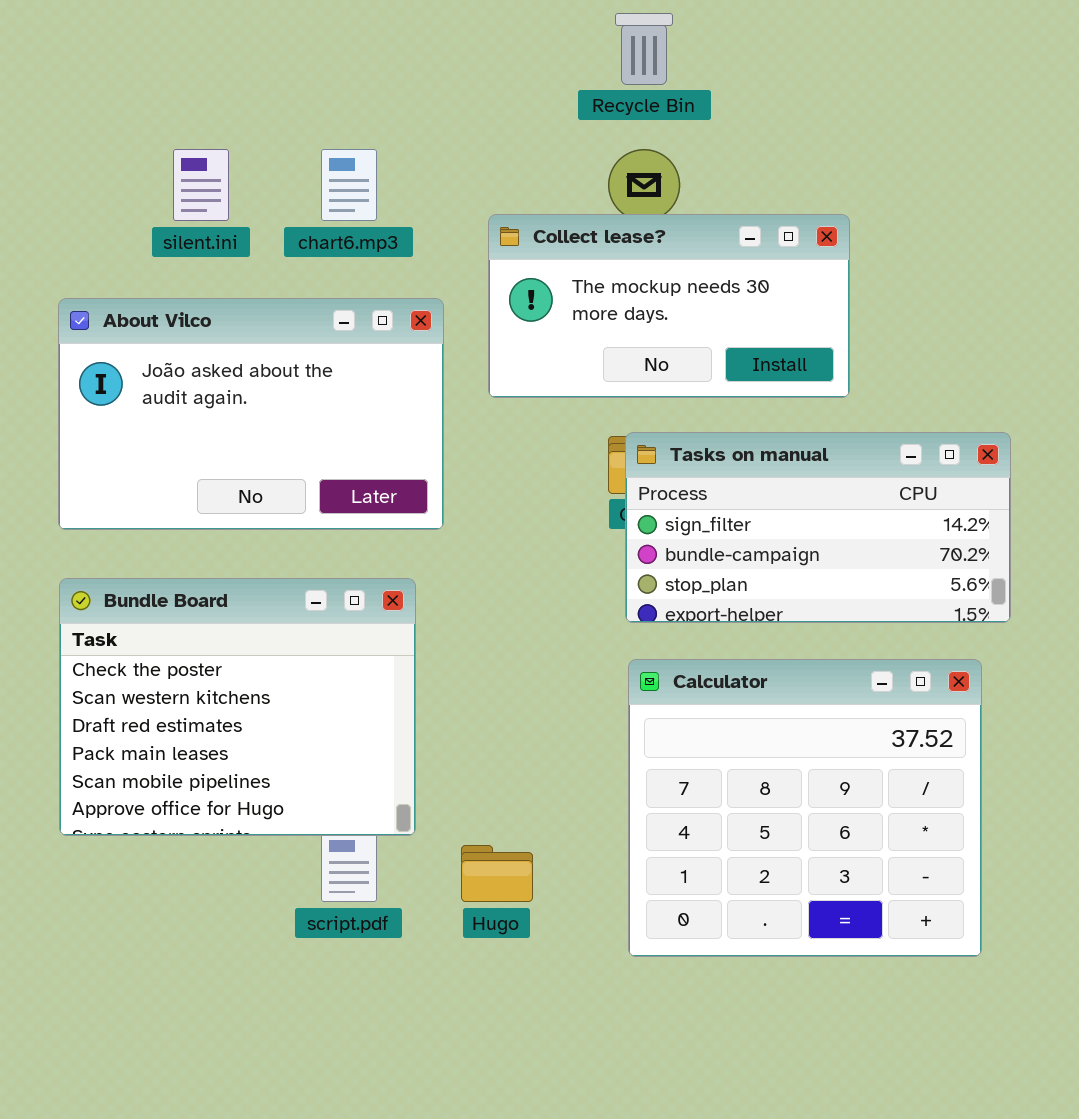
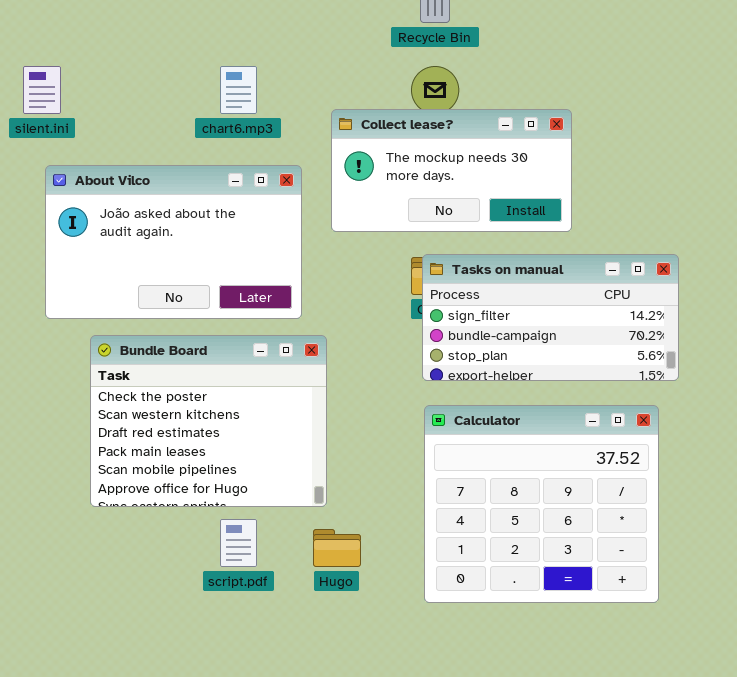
silent.ini: [173,149,229,221] -> [23,66,61,114], moved
Bundle Board: [59,578,416,836] -> [90,335,327,507], moved

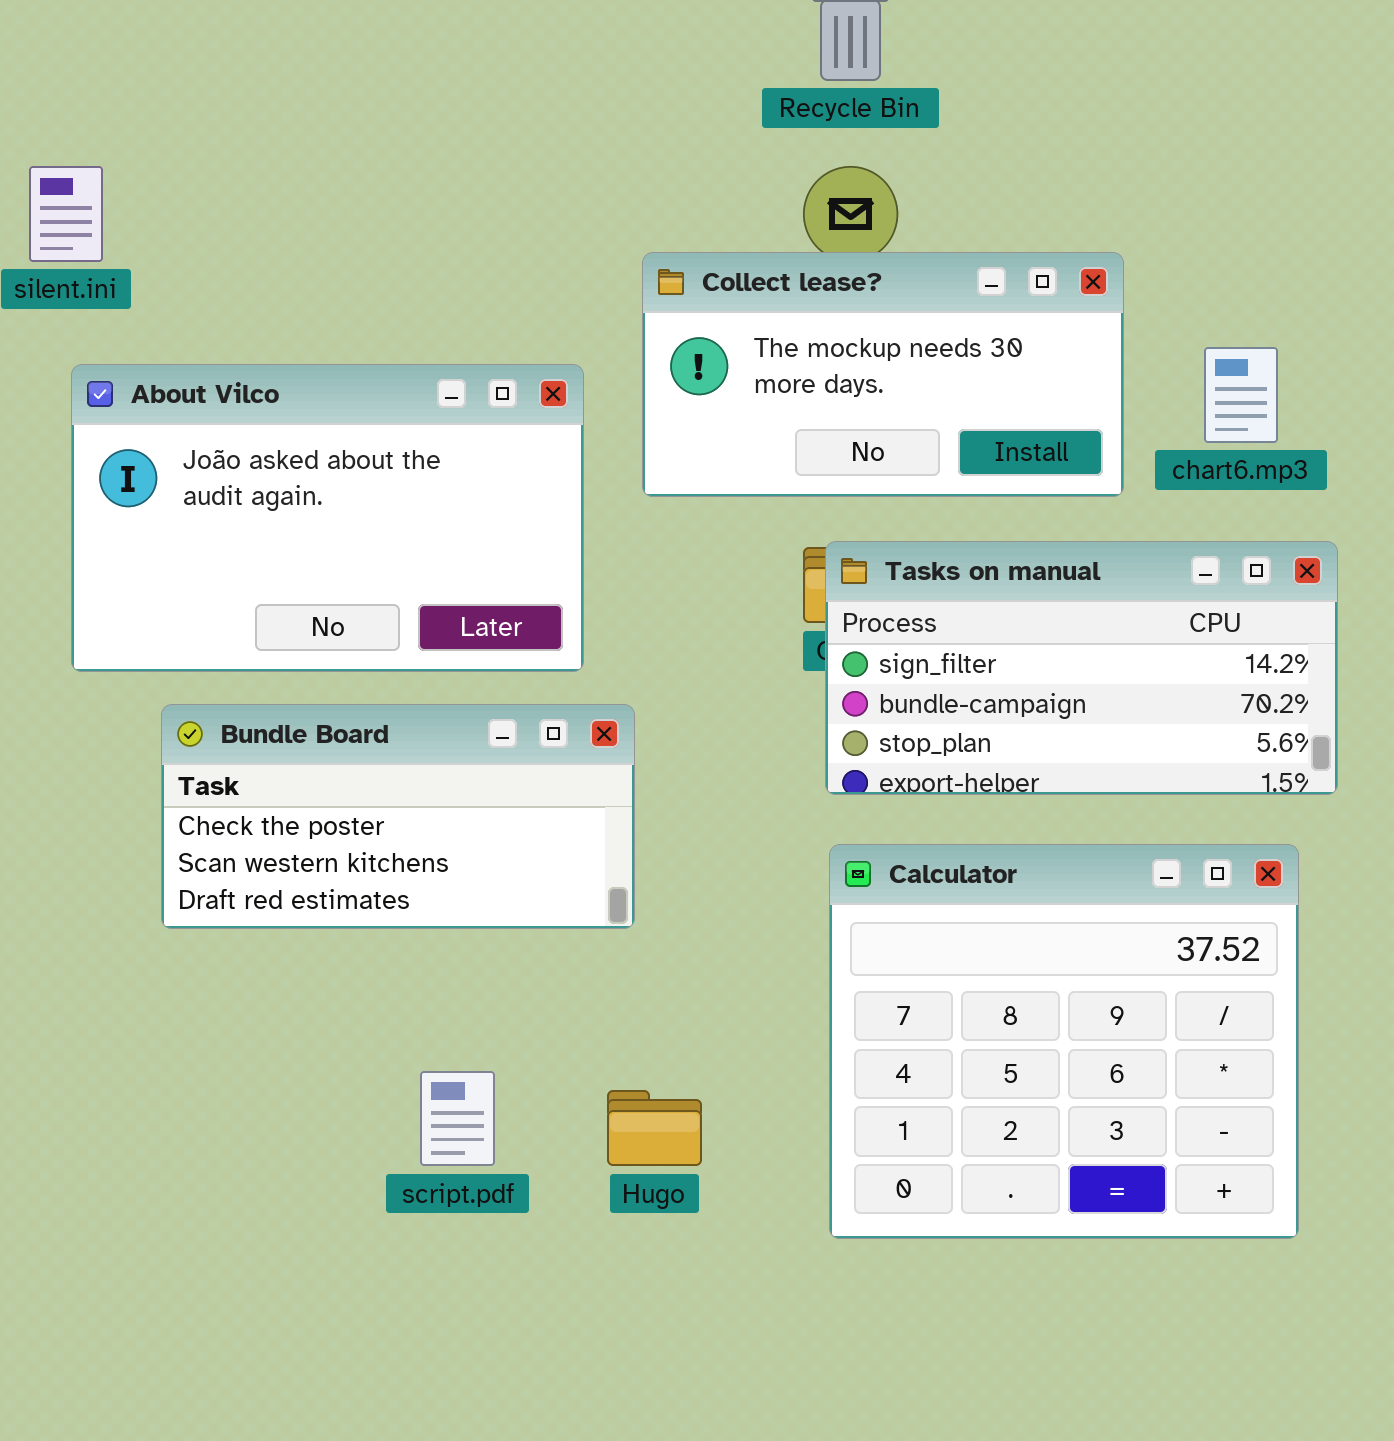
chart6.mp3: [220,66,257,114] -> [1204,347,1278,443], moved
Bundle Board: [90,335,327,507] -> [161,704,635,929], resized

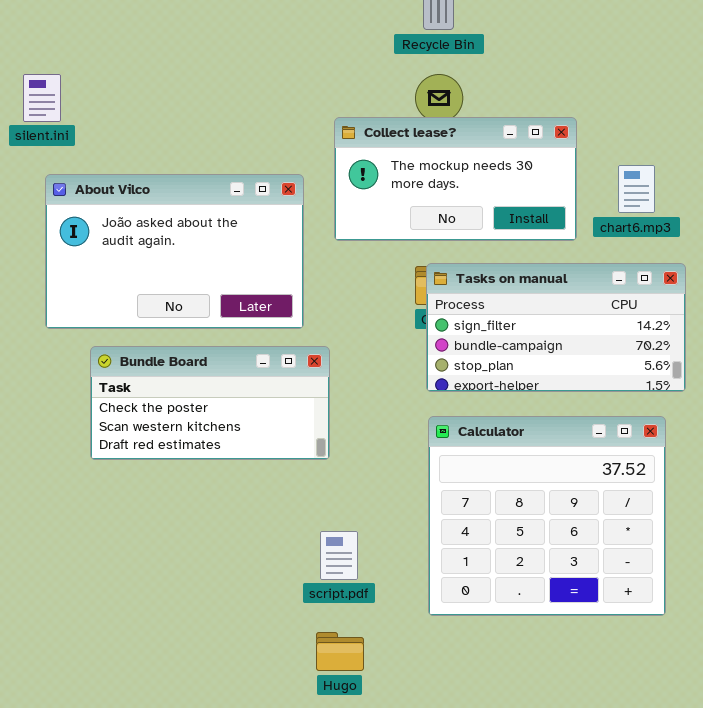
script.pdf: [420,1071,495,1166] -> [320,531,358,580], moved
Hugo: [607,1090,702,1166] -> [316,632,364,671], moved

